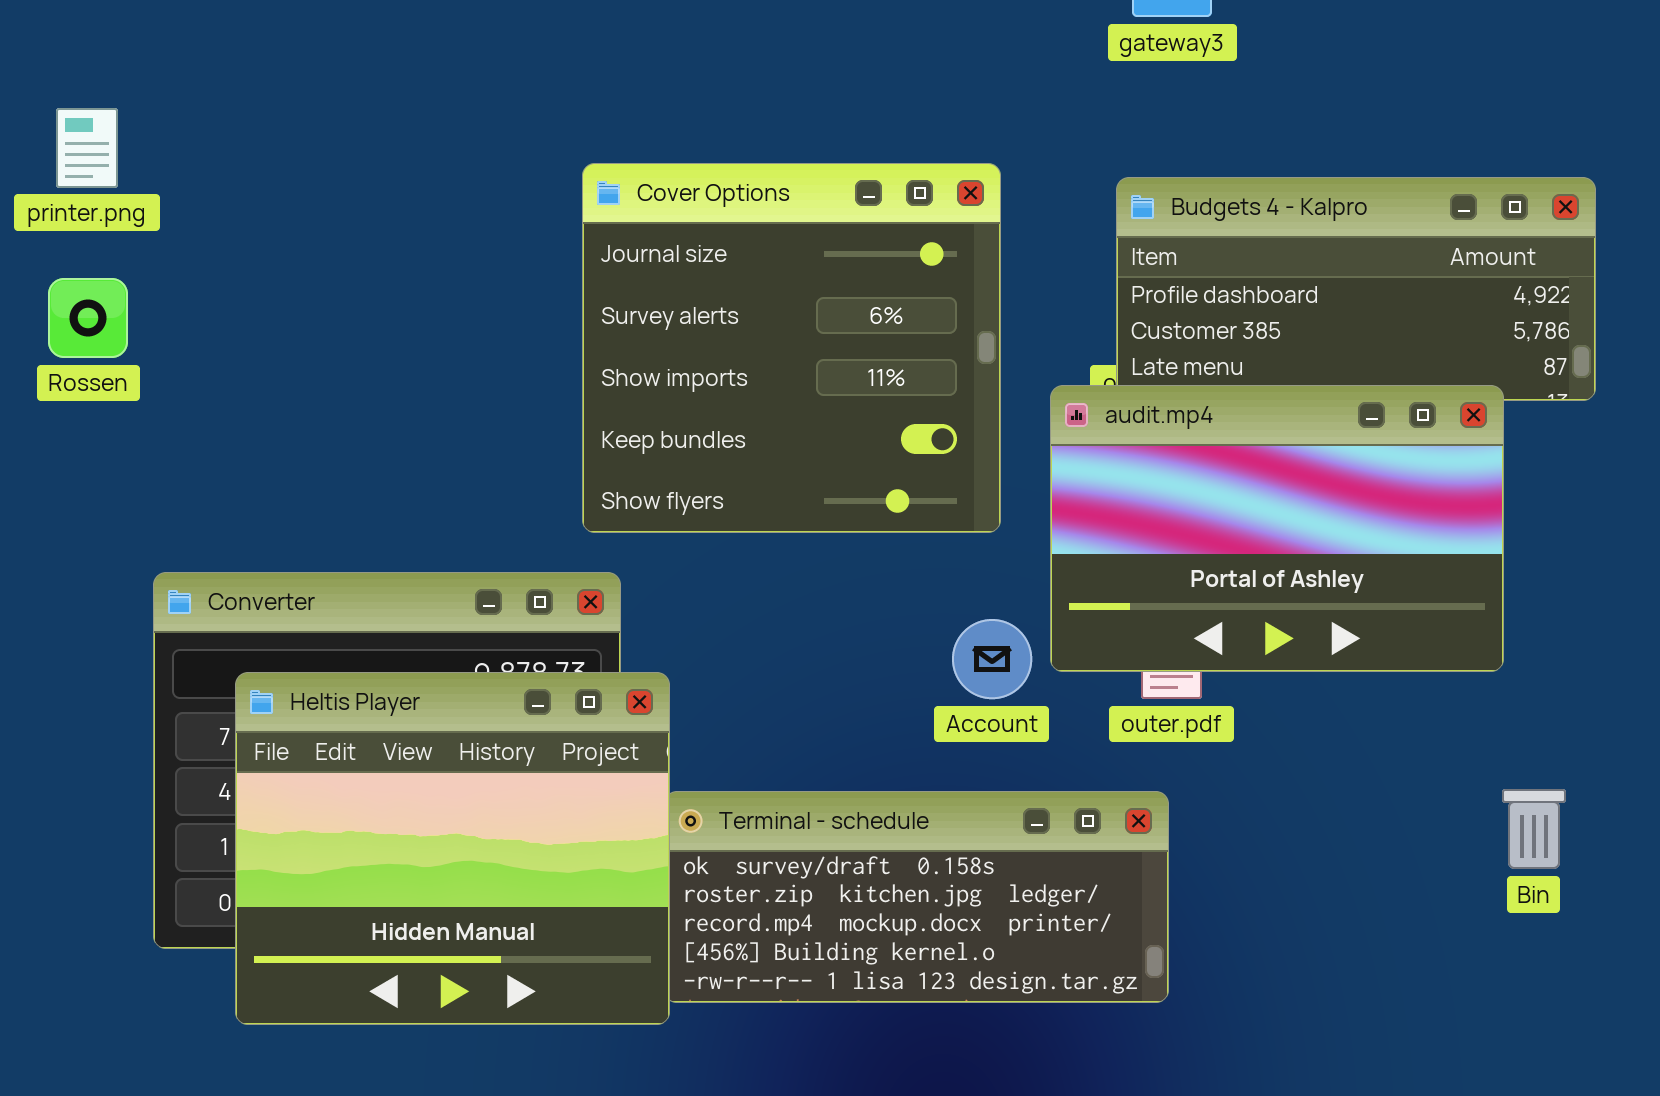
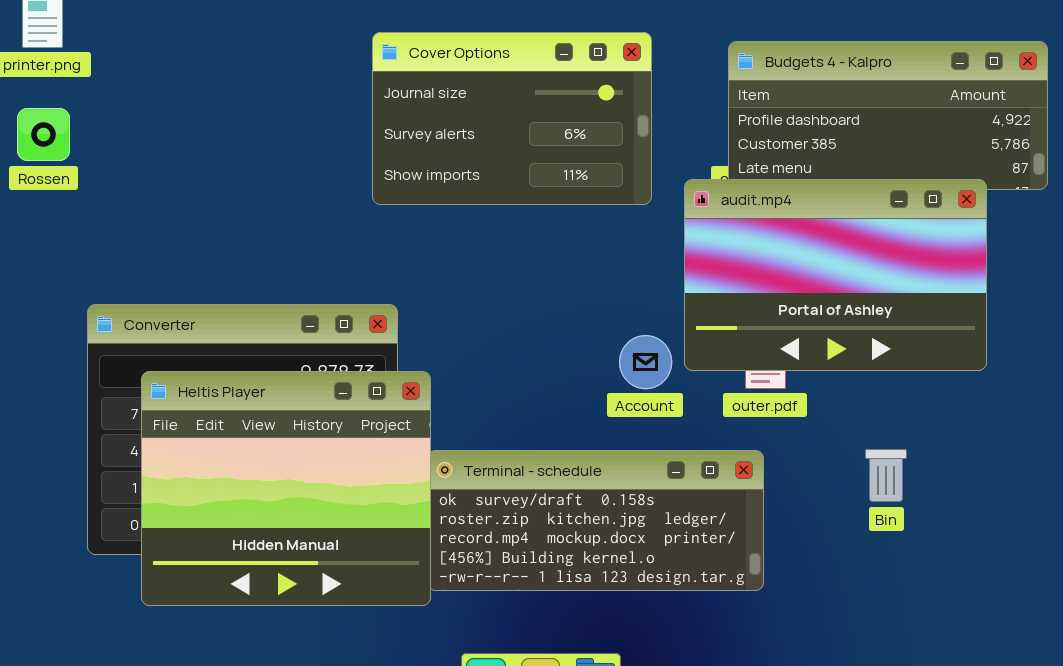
Cover Options: [582,163,1001,533] -> [372,32,652,205], resized
Bin: [1502,789,1566,869] -> [865,449,907,502], moved

